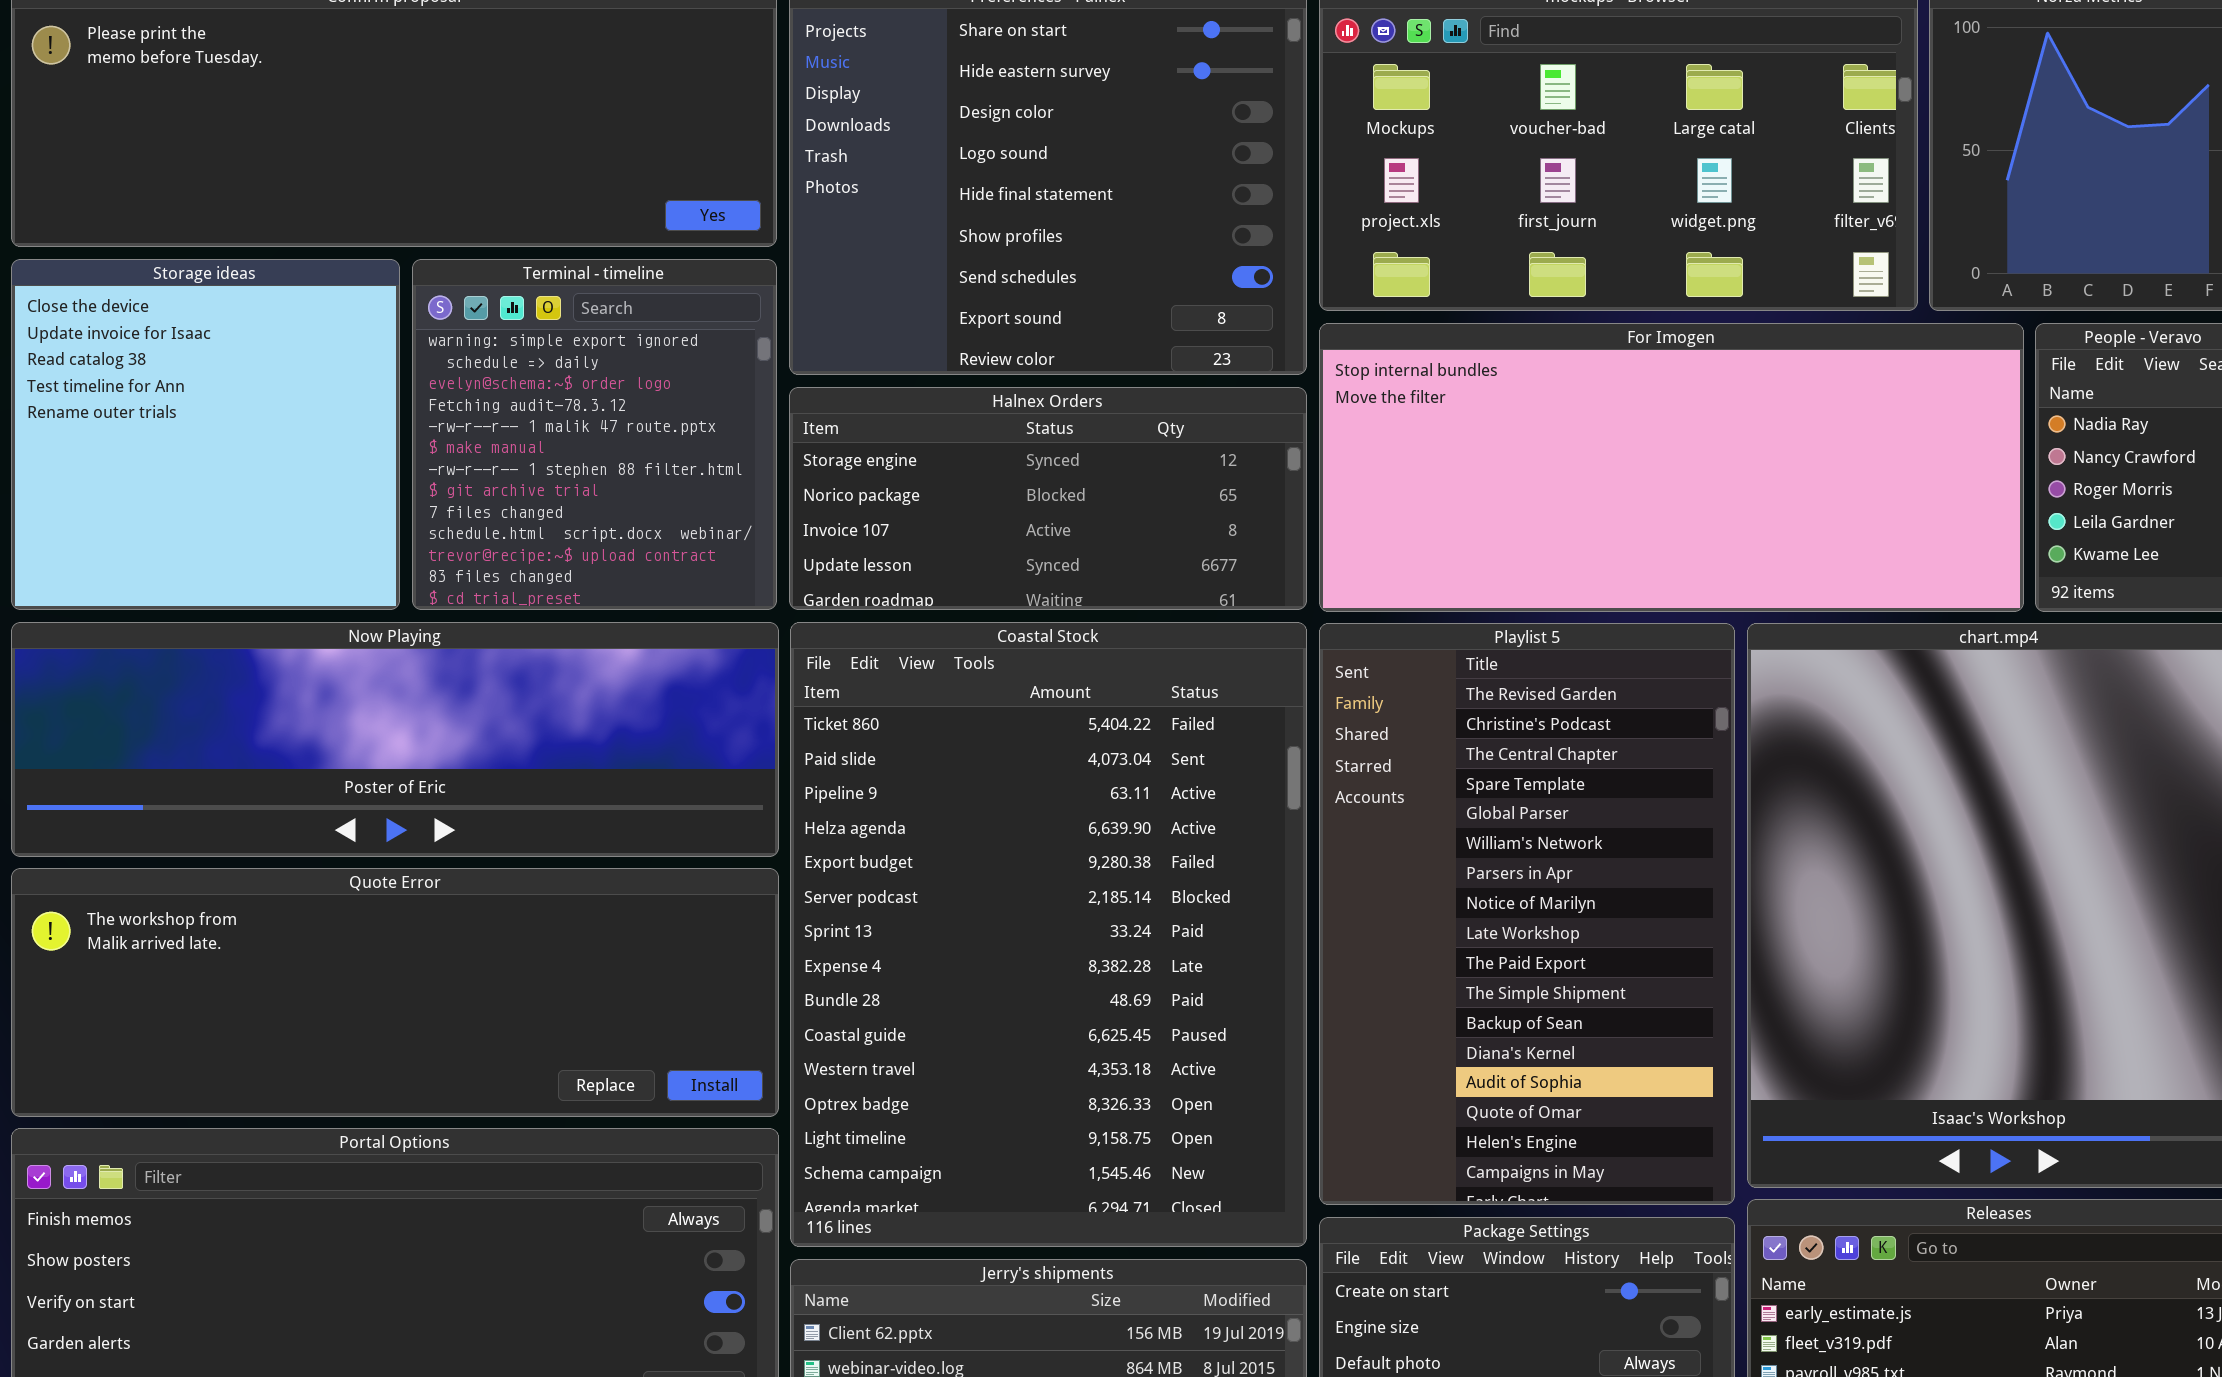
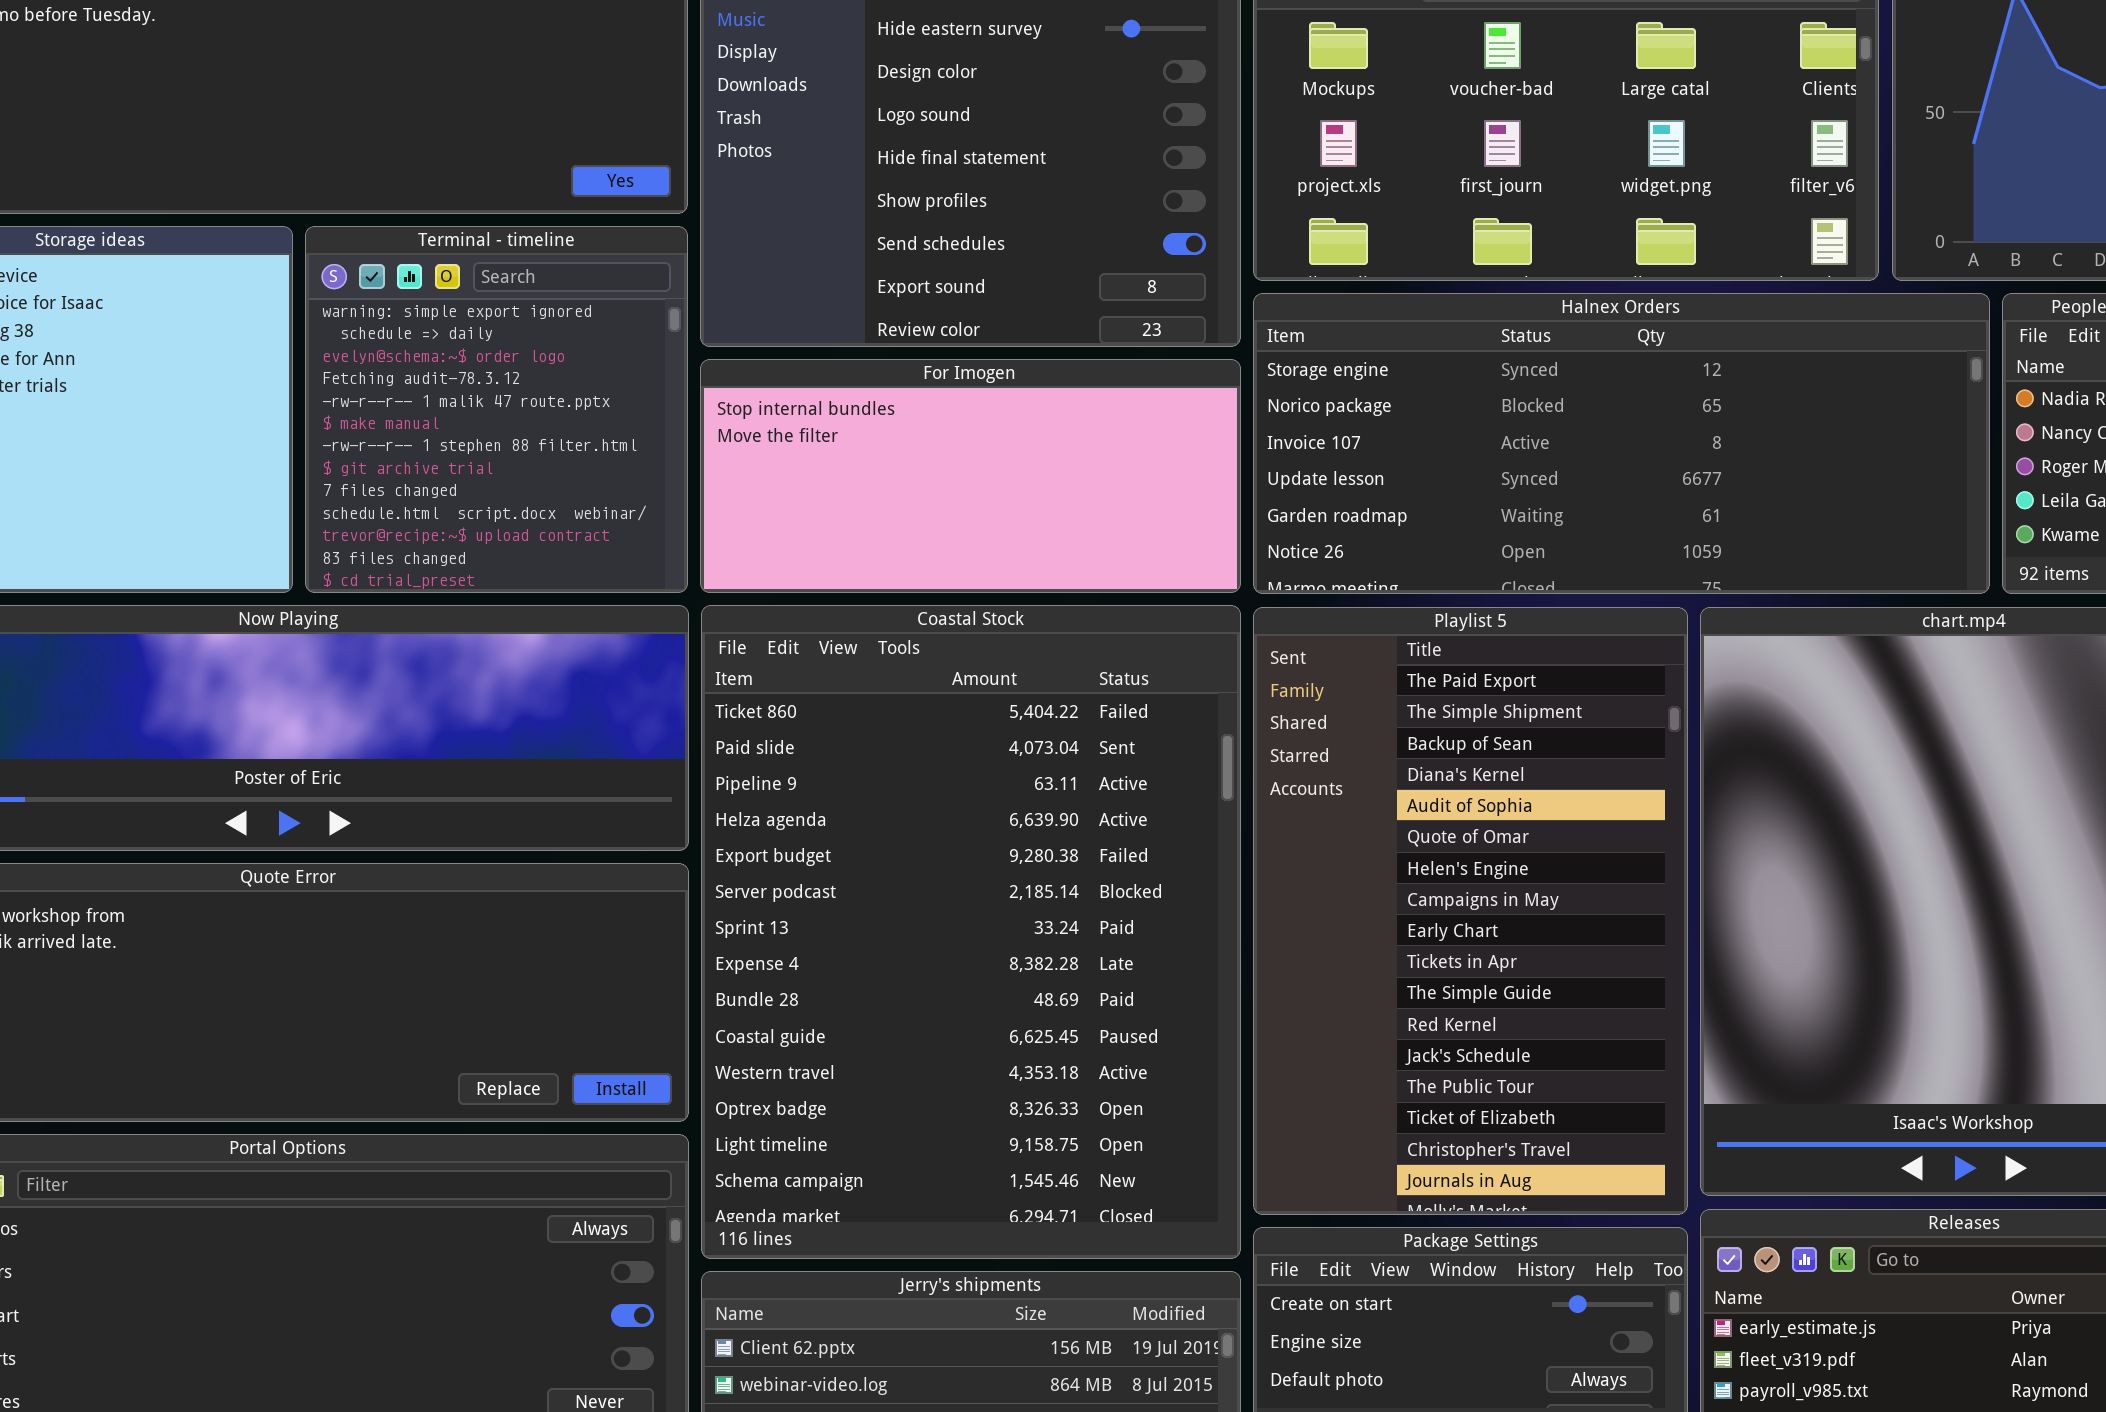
For Imogen: [1319,323,2024,612] -> [700,359,1241,593], moved, resized
Halnex Orders: [789,387,1307,610] -> [1253,293,1990,594], moved, resized
Playlist 5: [1319,623,1735,1205] -> [1253,607,1688,1215], scrolled down 9 rows

